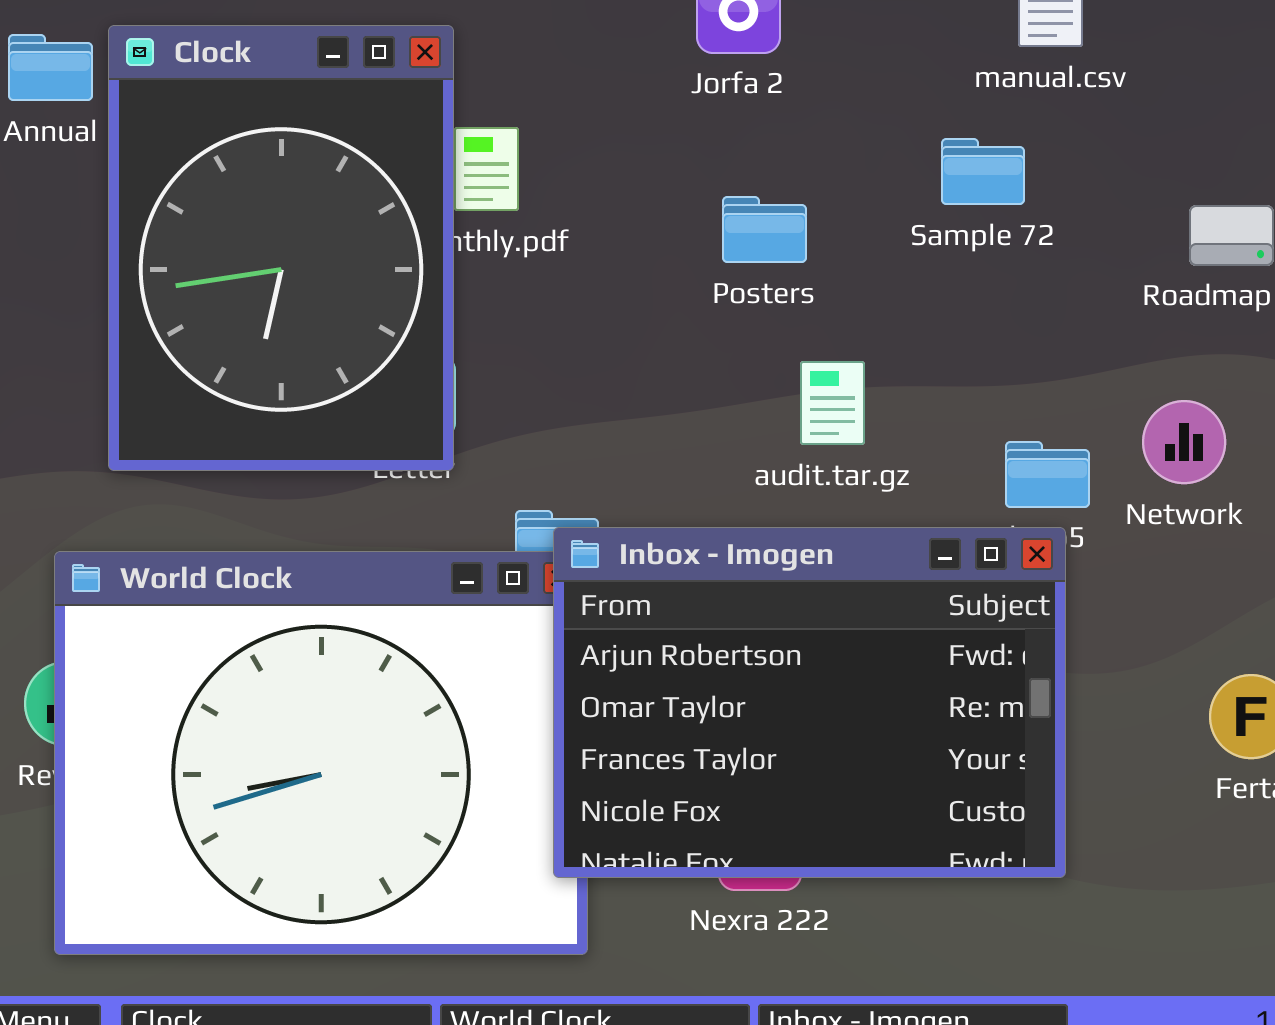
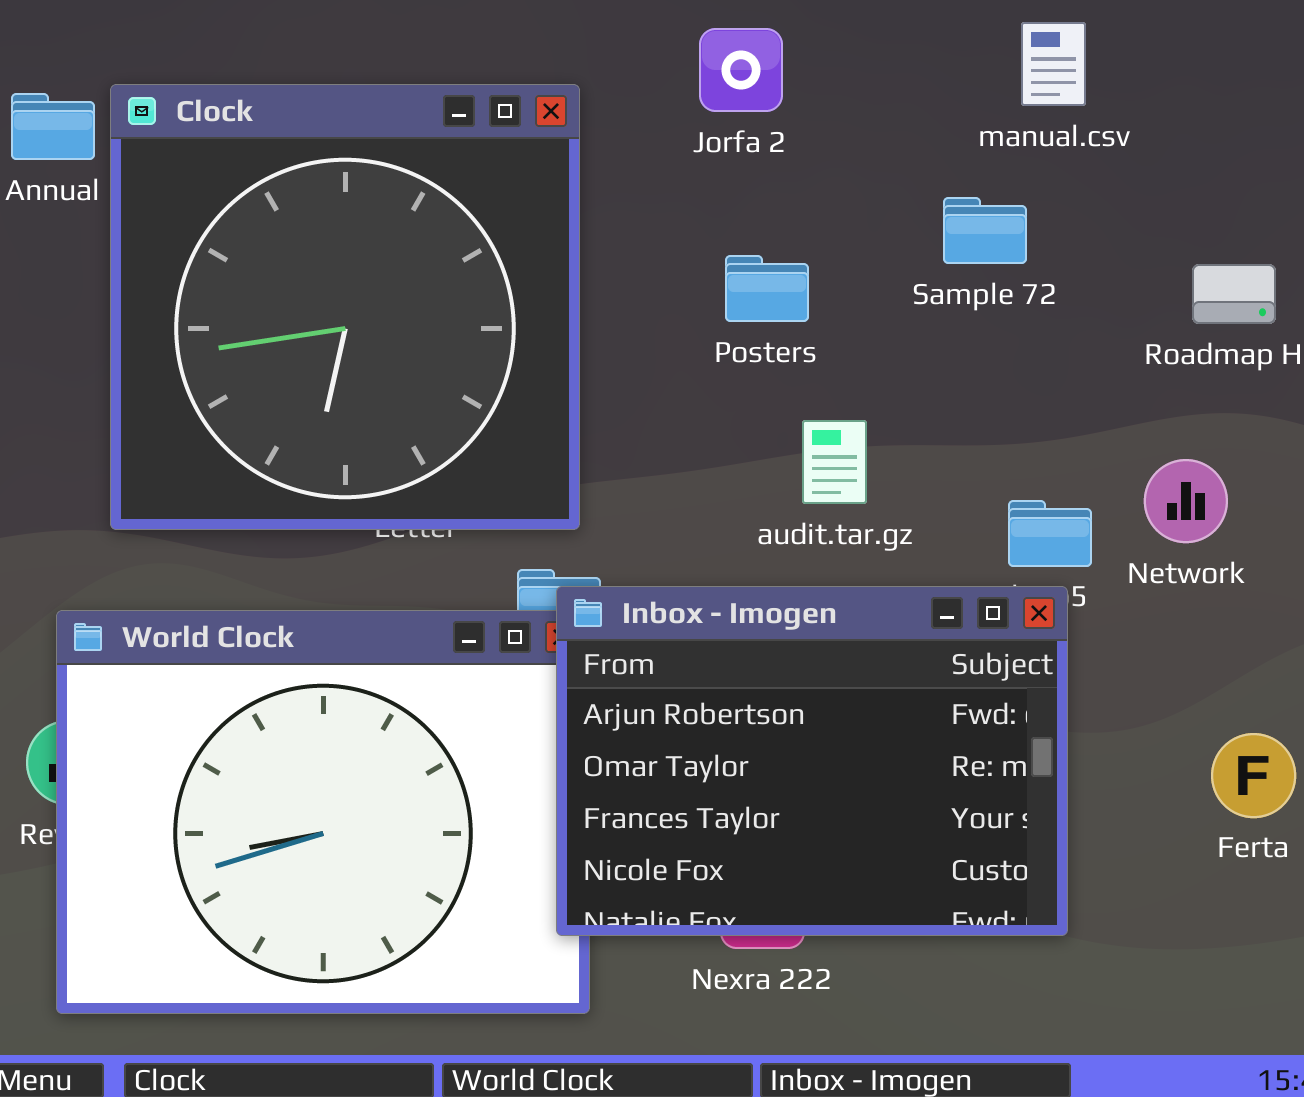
Clock: [108,25,454,471] -> [110,84,580,530], resized

